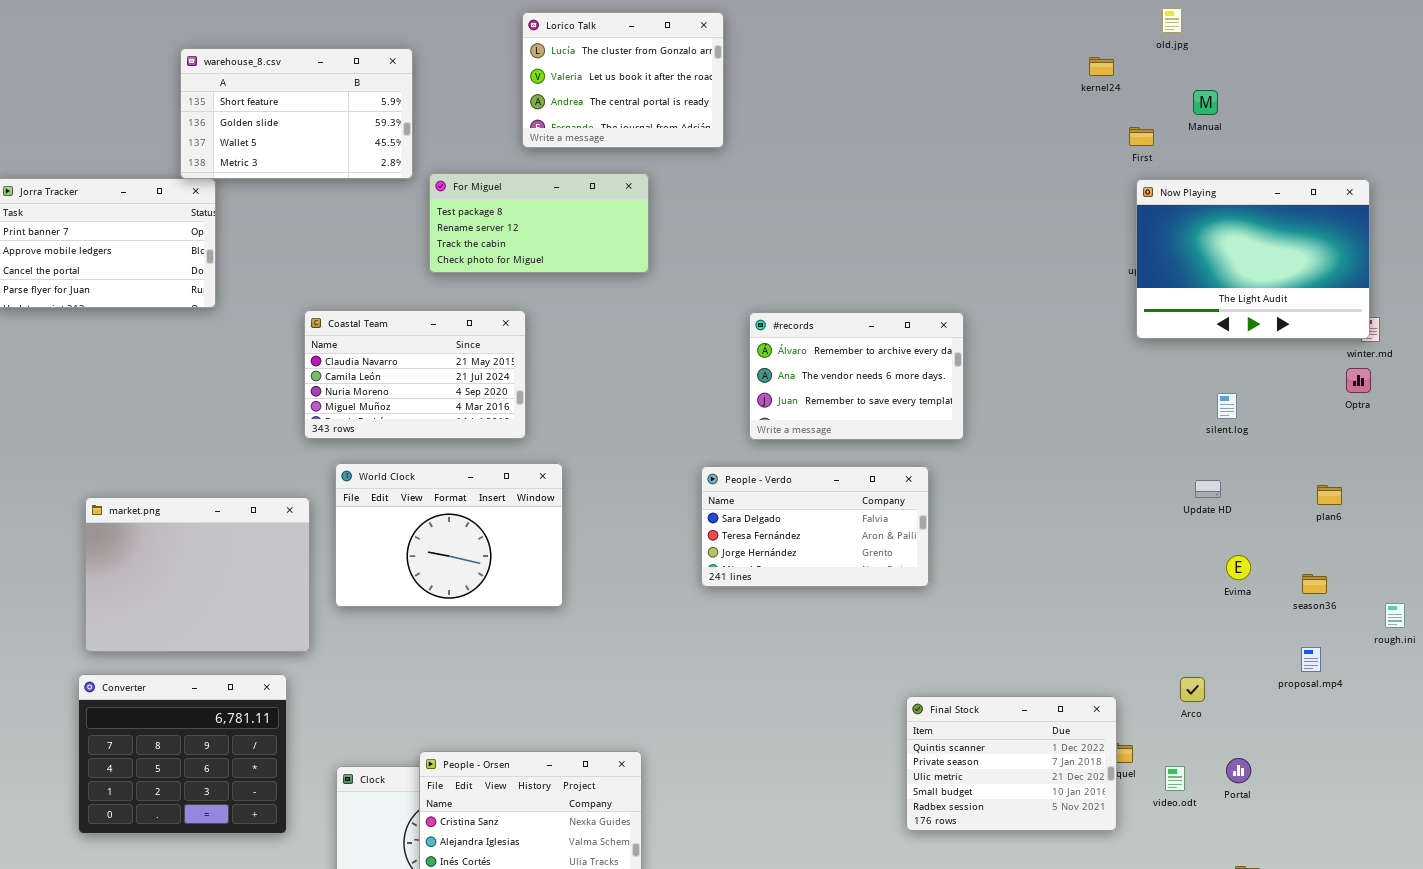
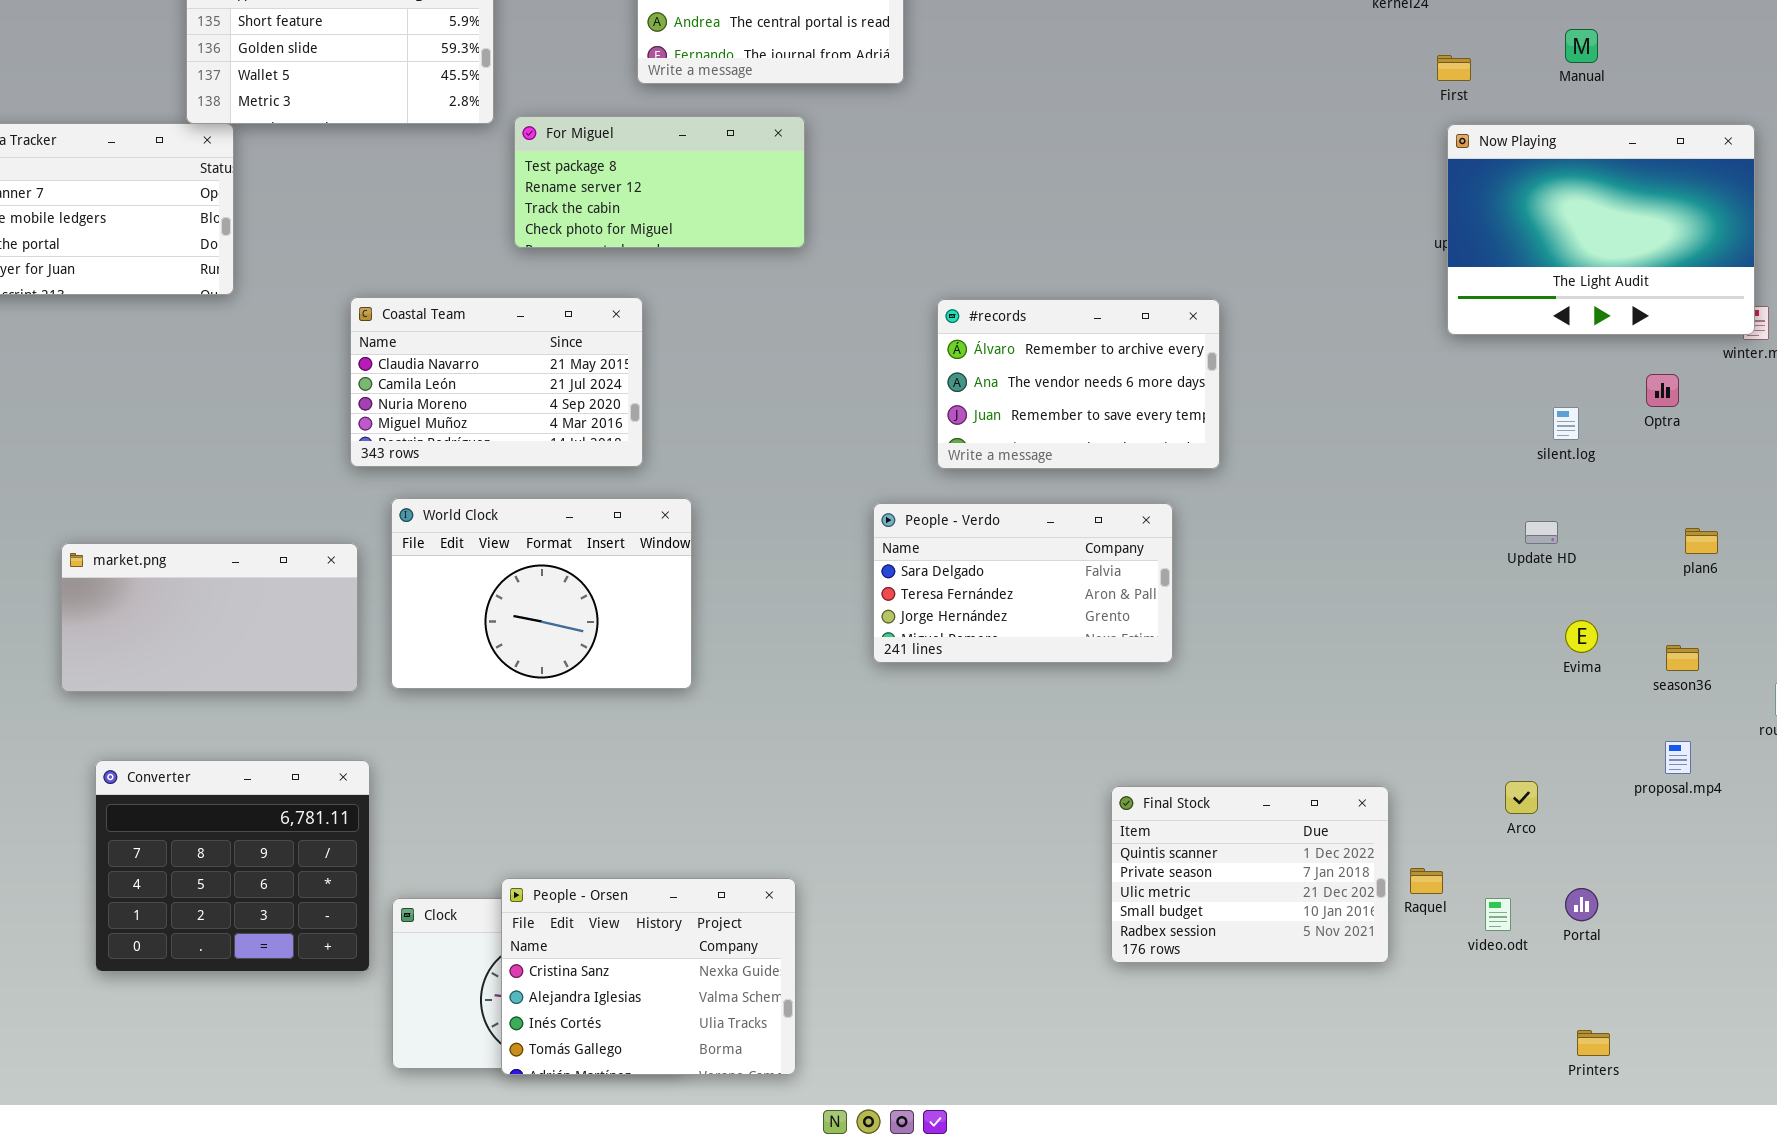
Manual: [1193,90,1218,115] -> [1565,29,1598,63], moved
Optra: [1346,368,1371,393] -> [1646,374,1679,407], moved
market.png: [85,497,310,652] -> [61,543,358,692], resized
Converter: [78,674,287,834] -> [95,760,370,972], moved
Final Stock: [906,696,1117,831] -> [1111,786,1389,963], moved

